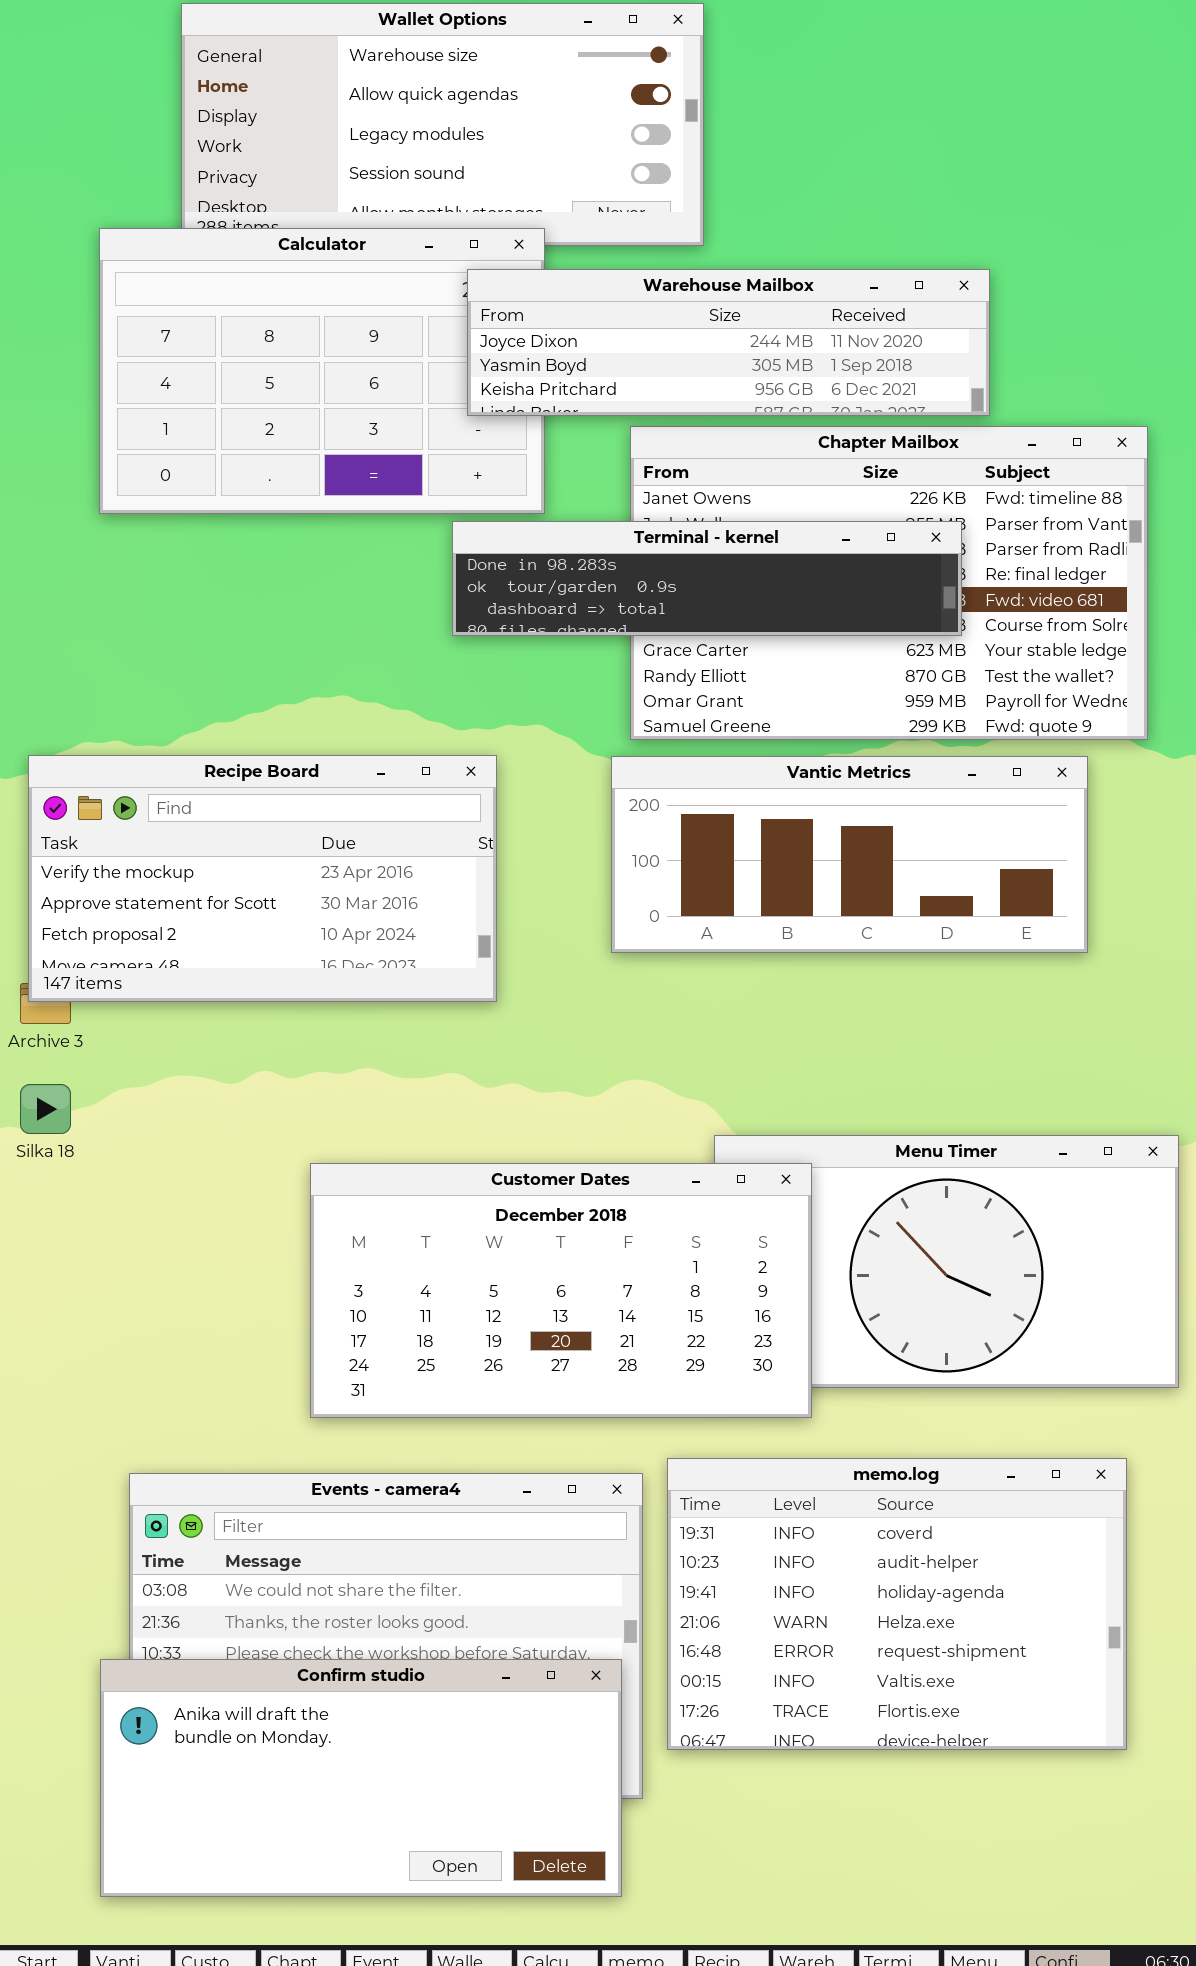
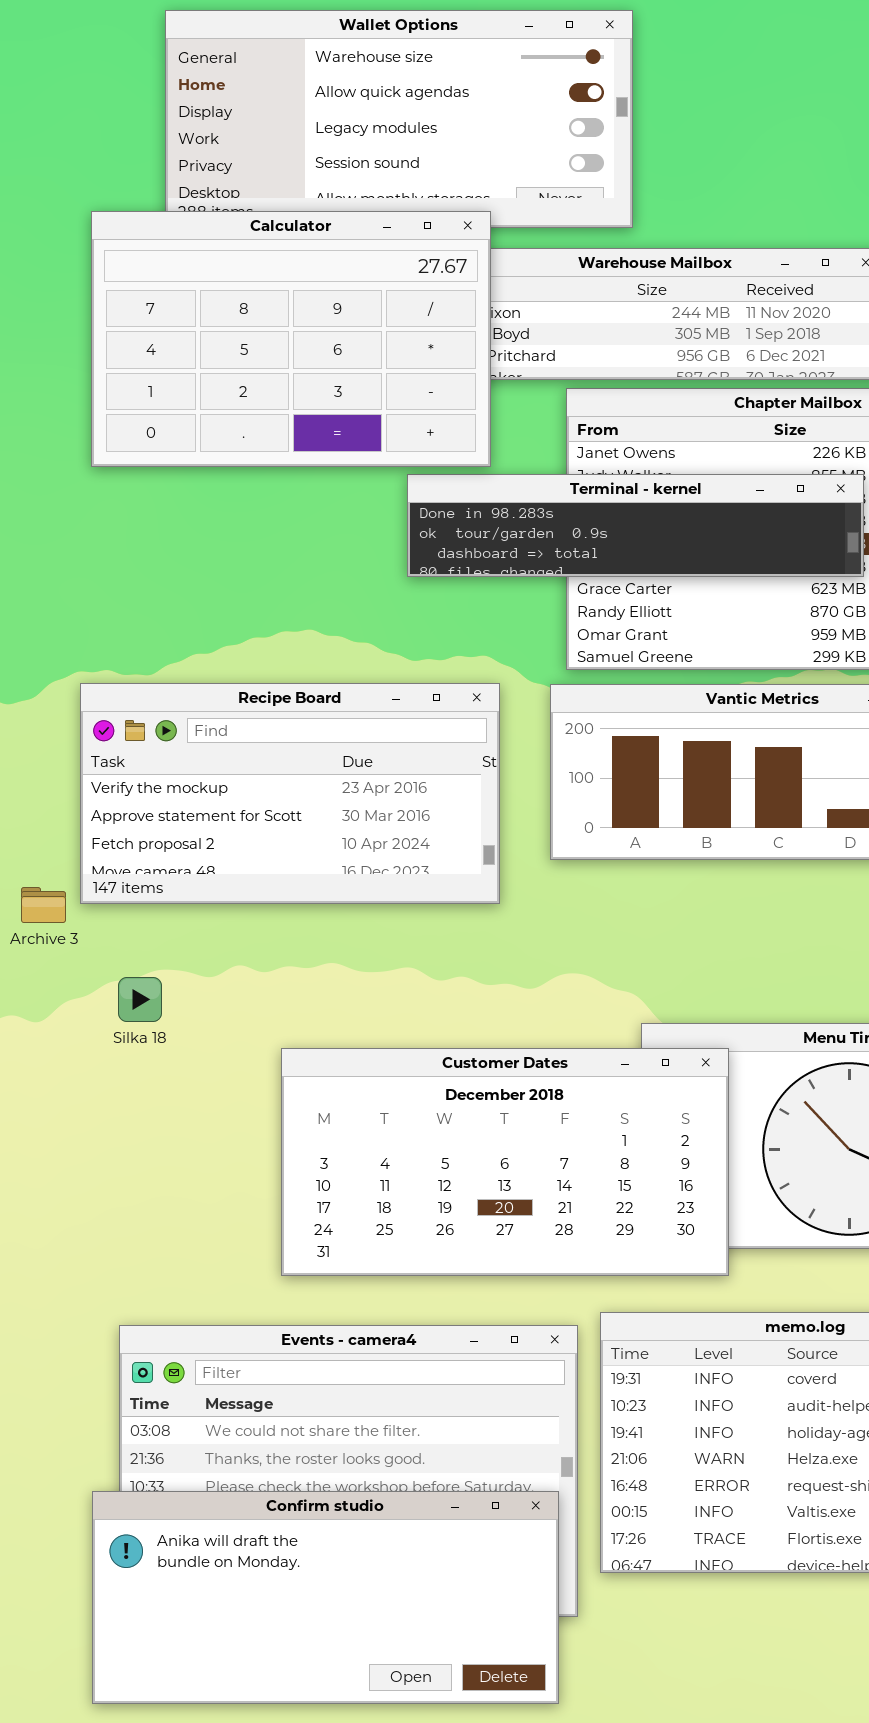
Calculator: [99,228,545,514] -> [91,211,491,467], raised
Recipe Board: [28,755,497,1002] -> [80,683,500,904], moved
Silka 18: [20,1084,71,1134] -> [118,977,162,1022], moved

